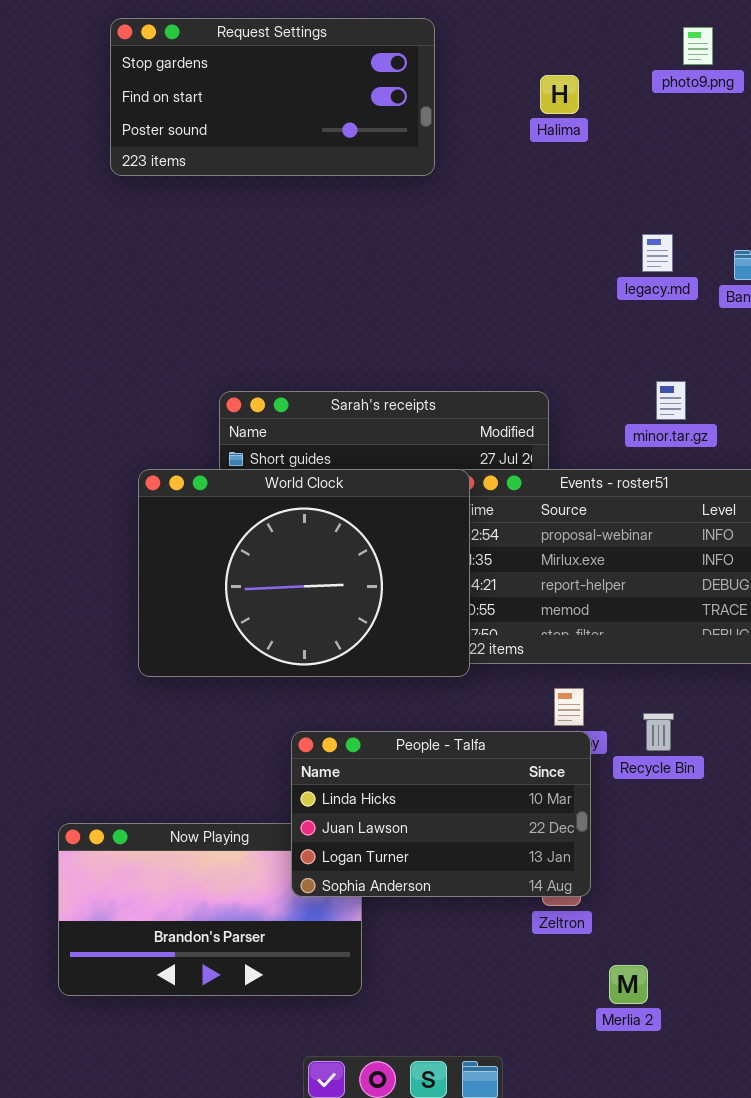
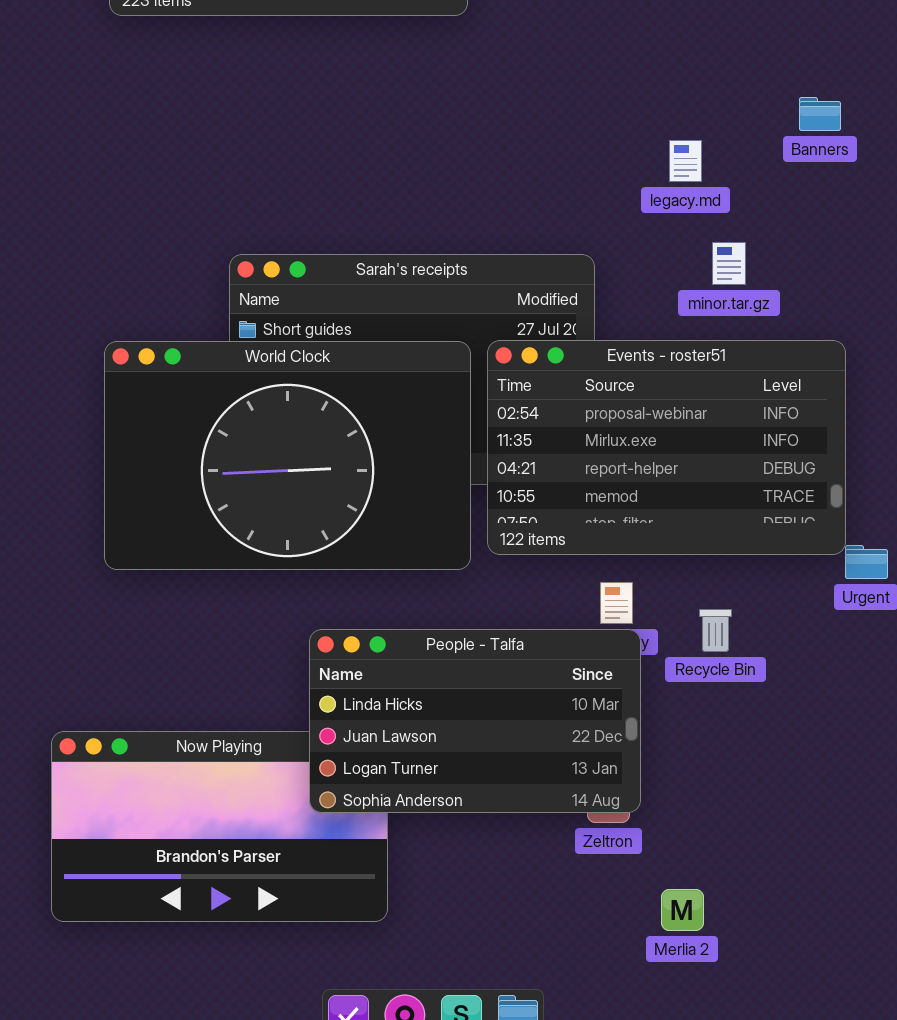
legacy.md: [642,234,673,272] -> [669,140,702,182], moved
World Clock: [138,469,470,677] -> [104,341,471,570], moved

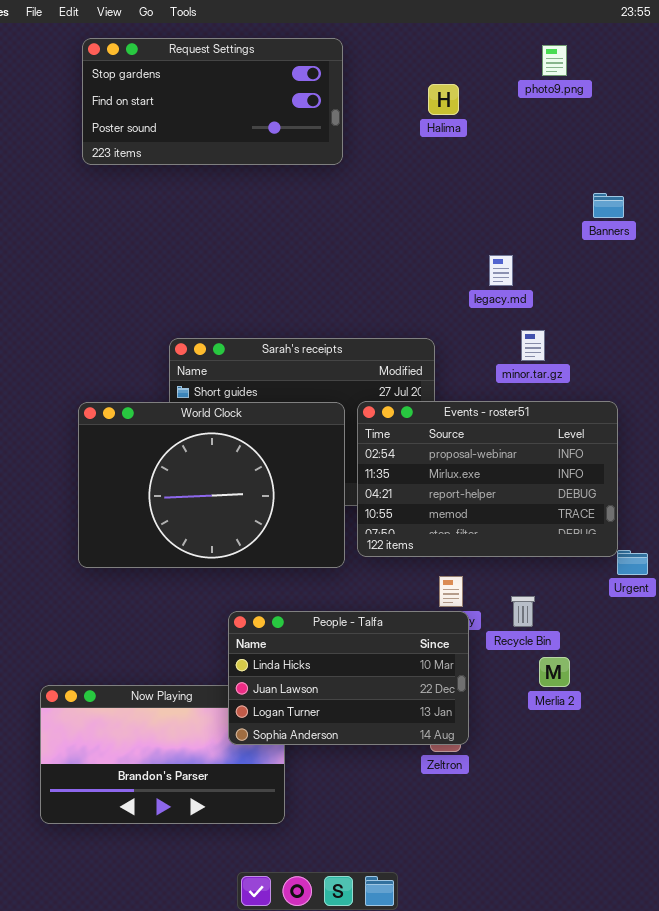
Banners: [799,97,841,131] -> [593,193,624,218], moved
Merlia 2: [661,889,704,931] -> [539,657,570,687], moved

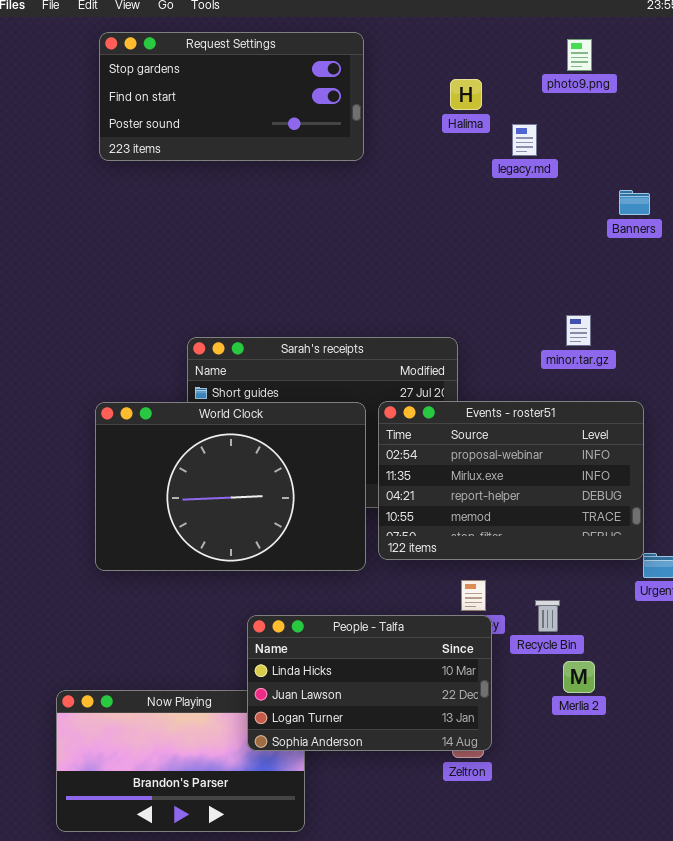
legacy.md: [489,255,513,286] -> [512,124,537,156], moved
minor.tar.gz: [521,330,545,361] -> [566,315,591,346], moved

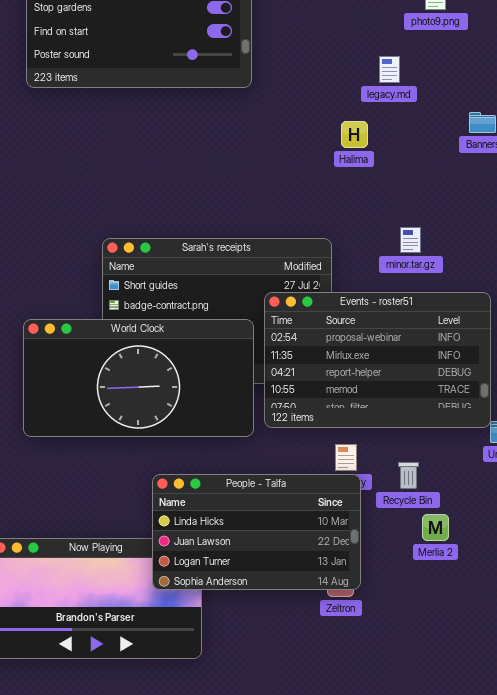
Halima: [450,79,482,110] -> [341,121,368,148], moved
minor.tar.gz: [566,315,591,346] -> [400,227,421,253], moved
World Clock: [95,402,366,571] -> [23,319,254,437], resized

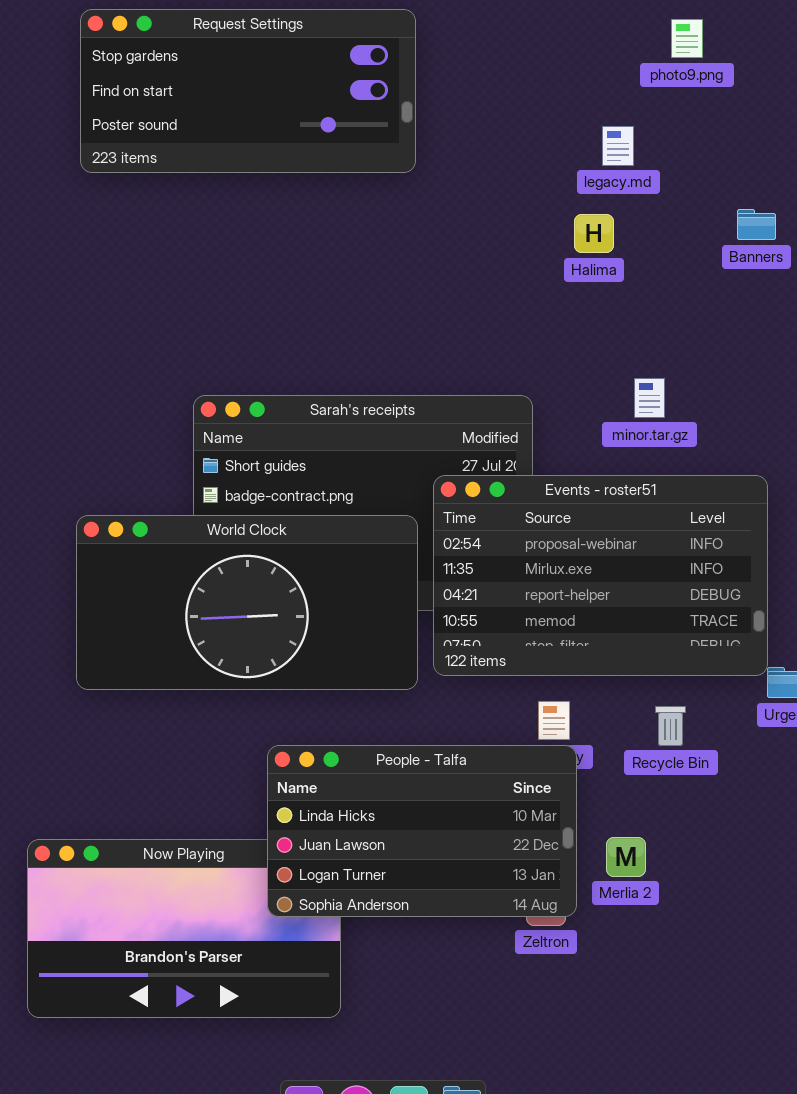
Halima: [341,121,368,148] -> [574,214,614,253], moved
Recycle Bin: [398,462,419,489] -> [655,706,686,746], moved
Merlia 2: [422,514,449,541] -> [606,837,646,877], moved

